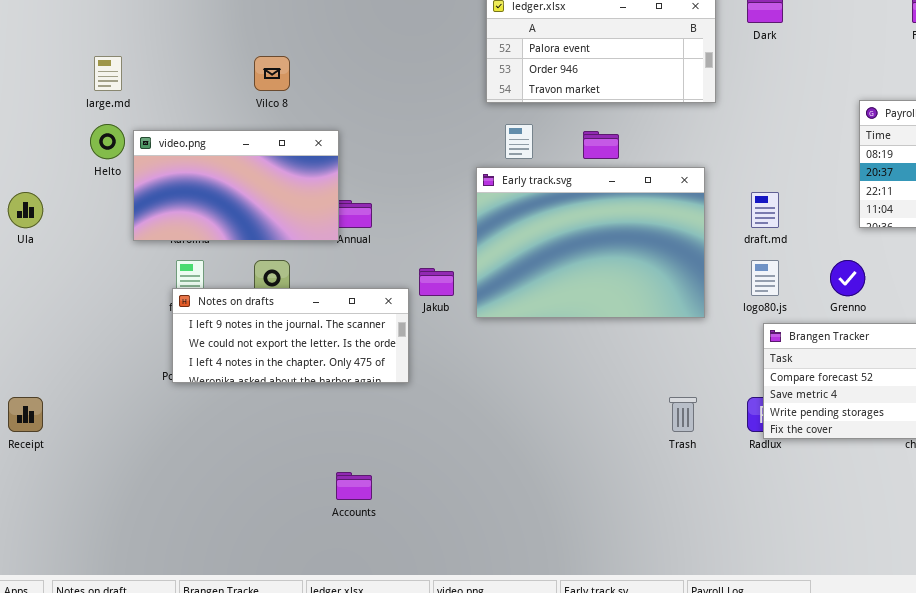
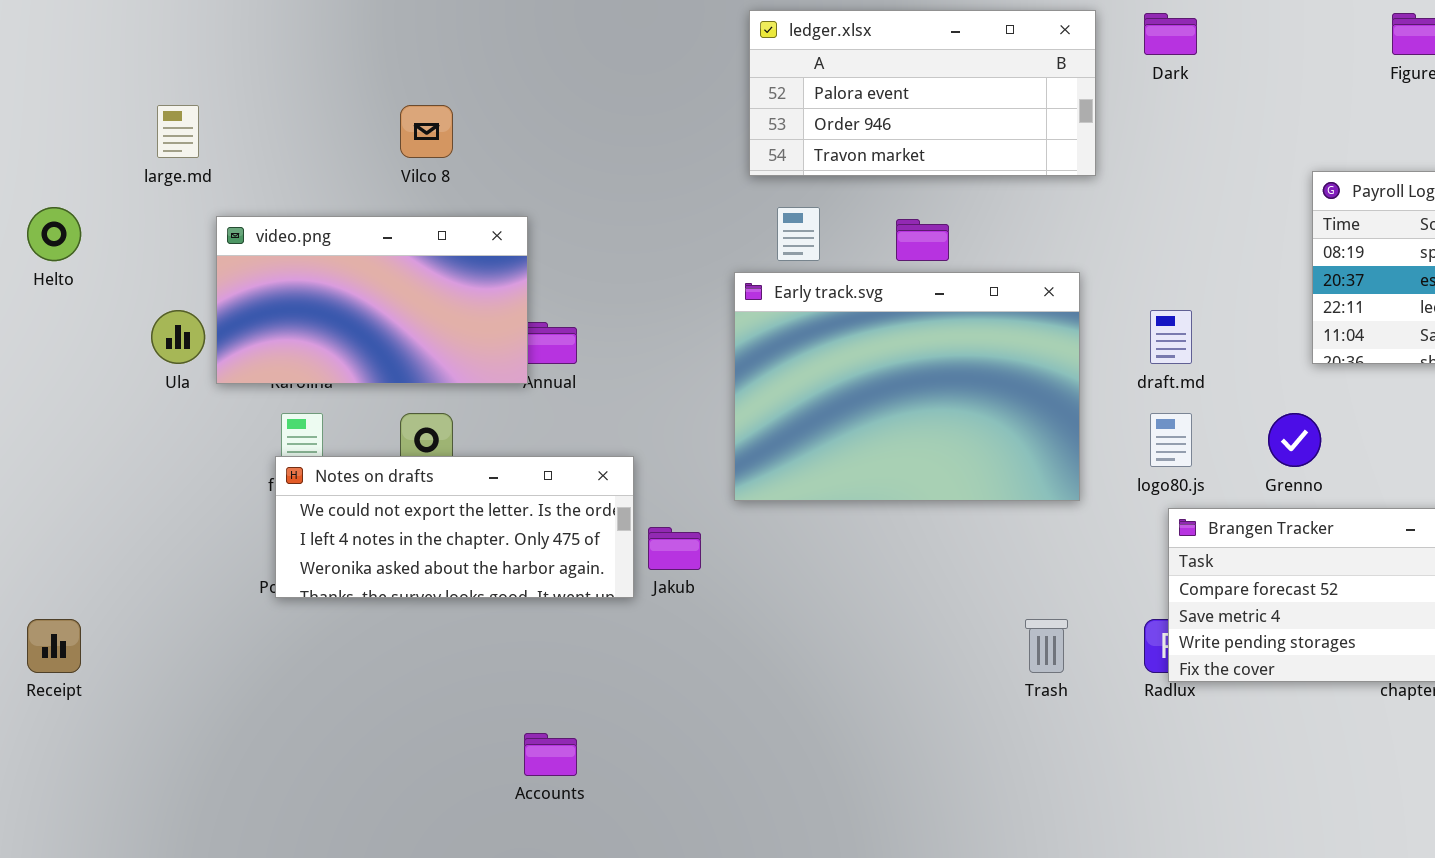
Helto: [90,124,125,159] -> [27,207,81,261], moved
Ula: [8,192,43,228] -> [151,310,205,364], moved
Jakub: [419,268,454,296] -> [648,527,701,570], moved
Notes on drafts: [172,288,409,383] -> [275,456,634,598], scrolled down 1 row

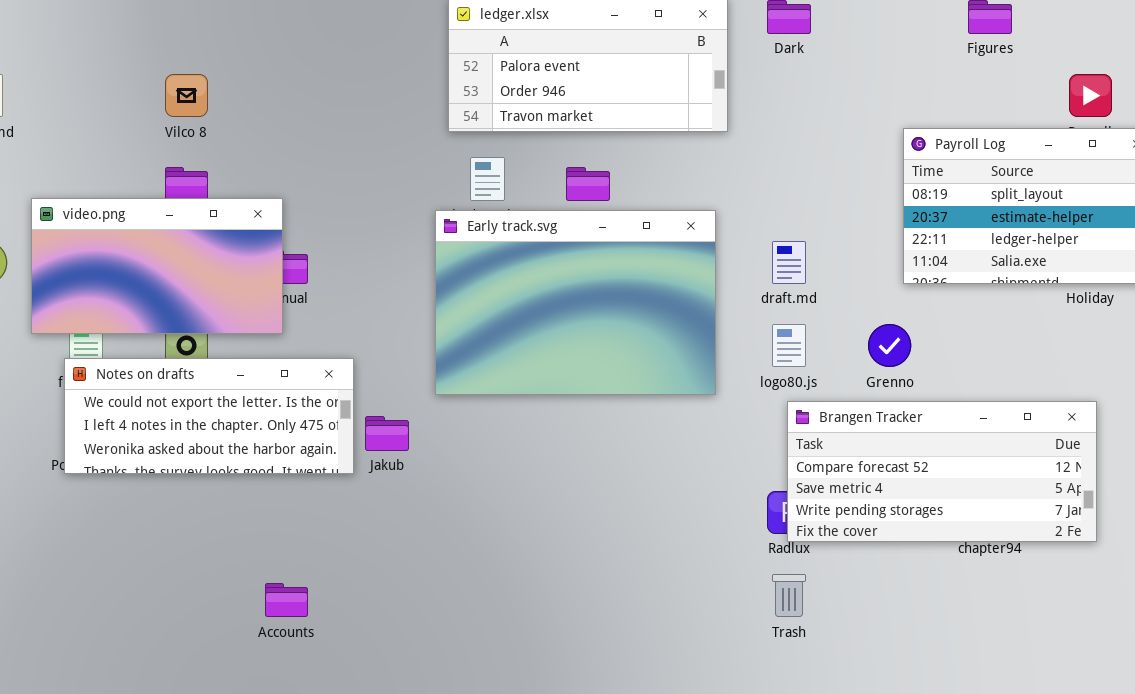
video.png: [216,216,528,384] -> [31,198,283,334], moved
Trash: [1025,619,1068,673] -> [772,574,806,617], moved

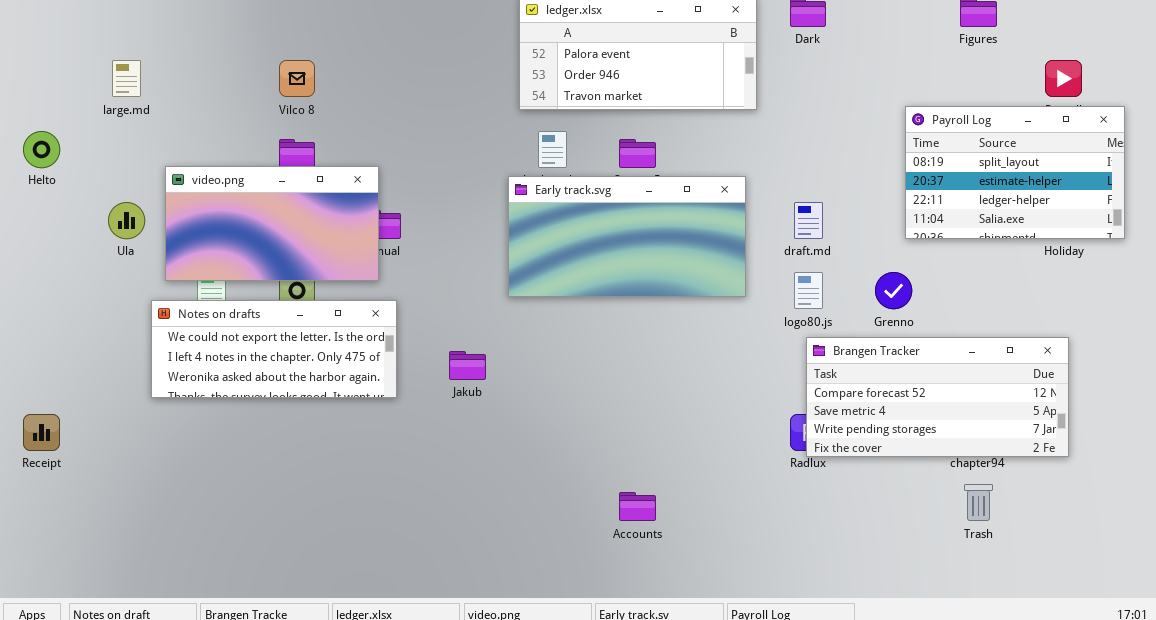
Early track.svg: [435,210,716,395] -> [508,176,746,297], resized
Notes on drafts: [64,358,354,474] -> [151,300,397,398], moved
Trash: [772,574,806,617] -> [964,484,993,521], moved
Accounts: [265,583,308,617] -> [619,492,656,521], moved

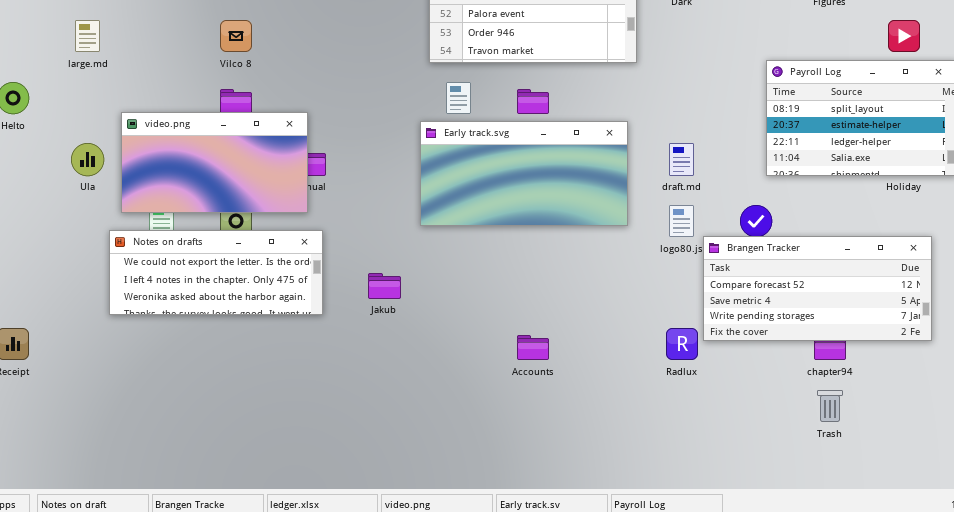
Brangen Tracker: [806,337,1069,457] -> [703,236,932,341], moved
Accounts: [619,492,656,521] -> [517,335,549,360], moved

